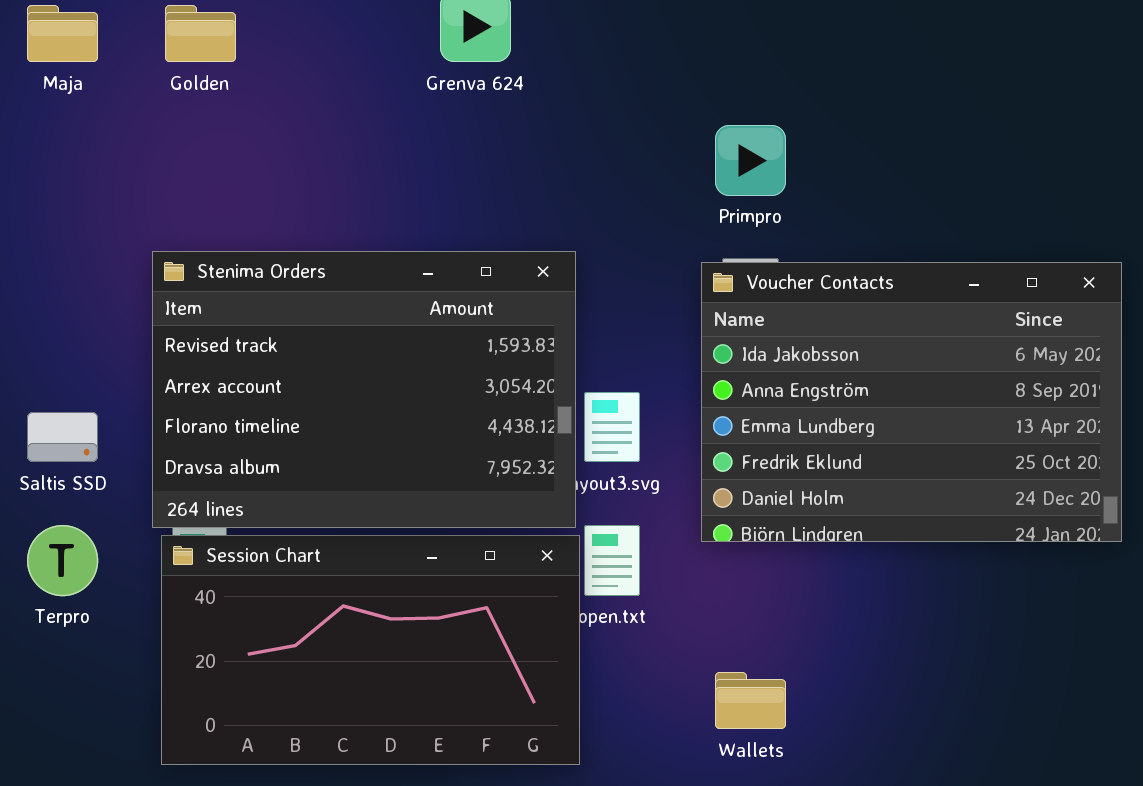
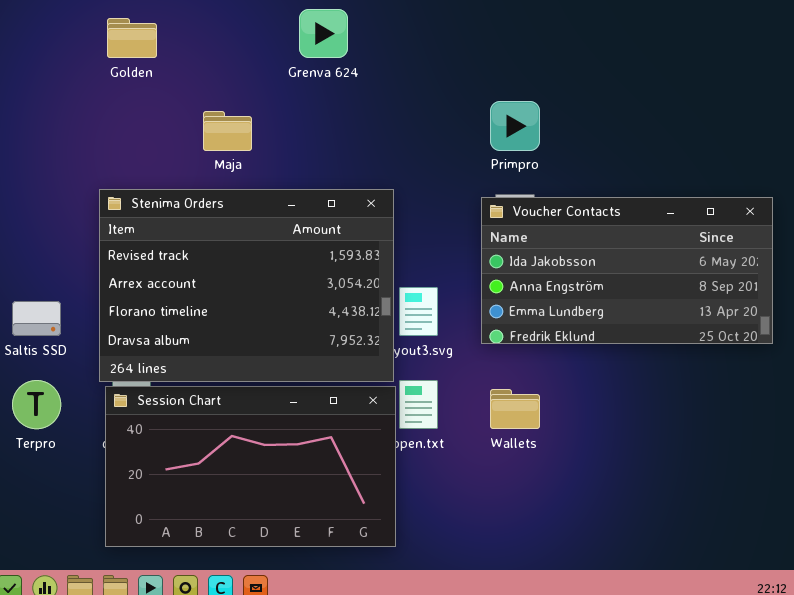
Maja: [27,5,98,62] -> [203,111,252,151], moved
Voucher Contacts: [701,262,1122,542] -> [481,197,773,344], resized
Wallets: [715,672,786,729] -> [490,389,540,429], moved

